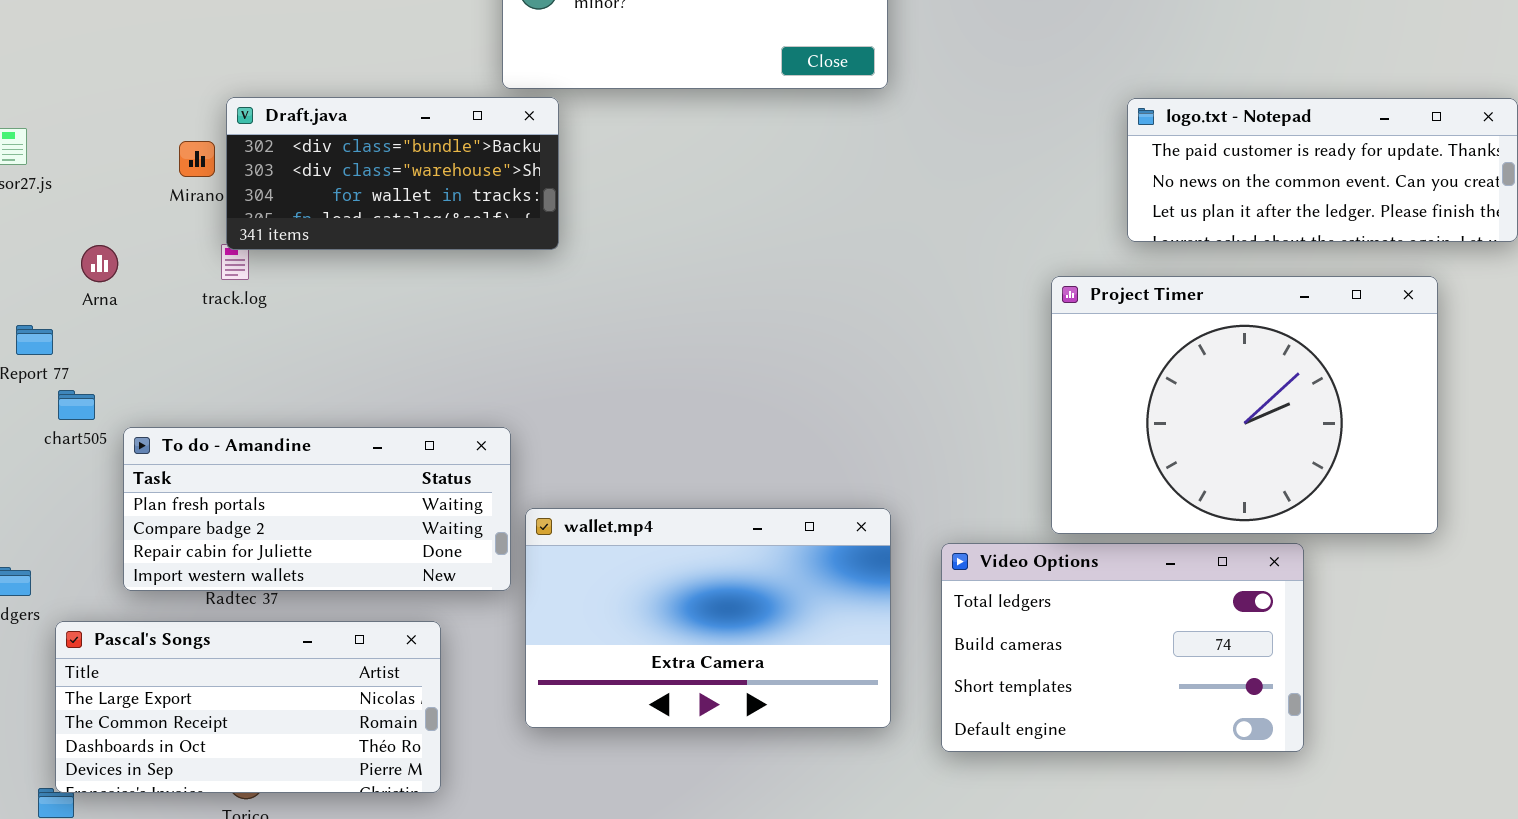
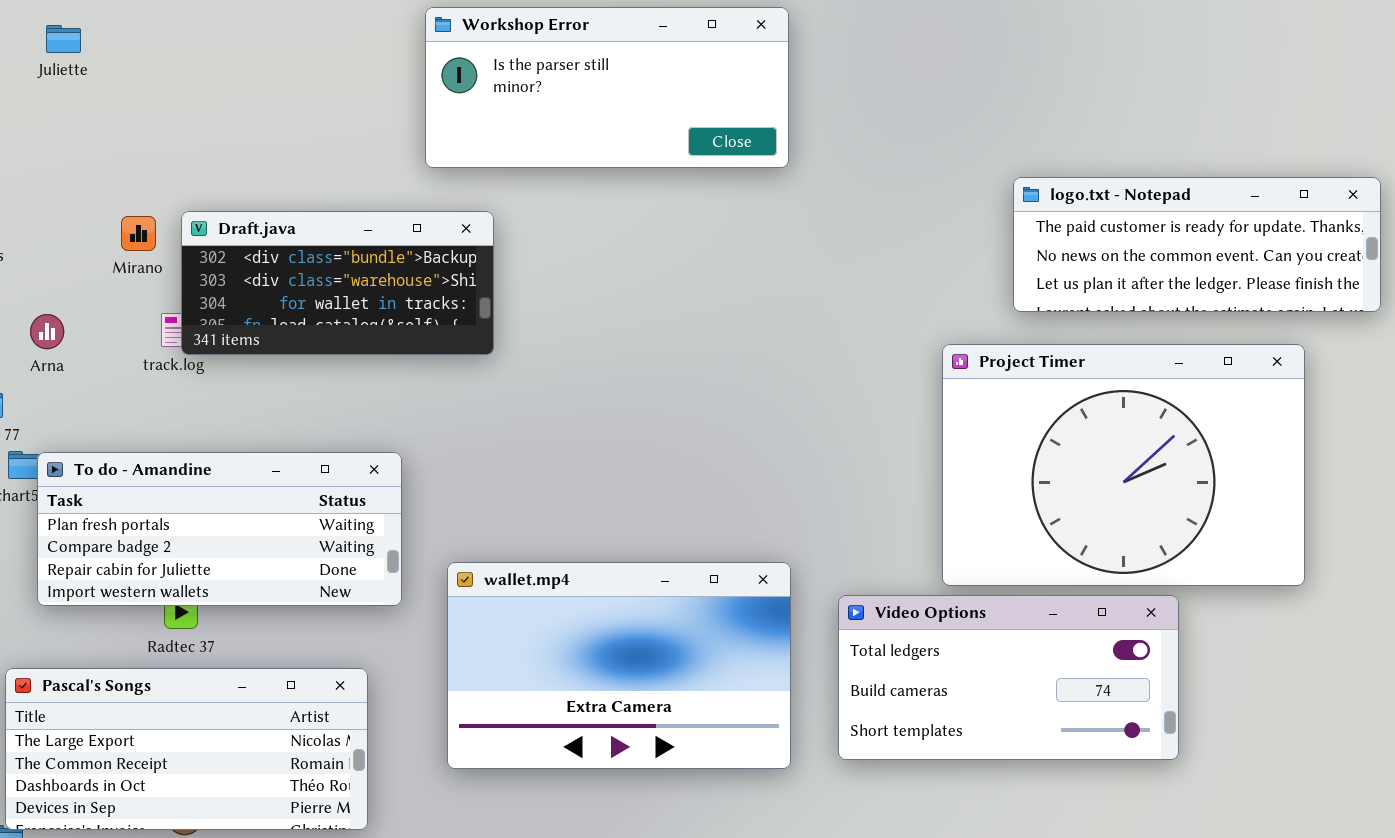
Draft.java: [226,97,559,250] -> [181,211,494,355], moved
To do - Amandine: [123,427,511,591] -> [37,452,402,606], moved
Video Options: [941,543,1304,752] -> [838,595,1179,760], resized

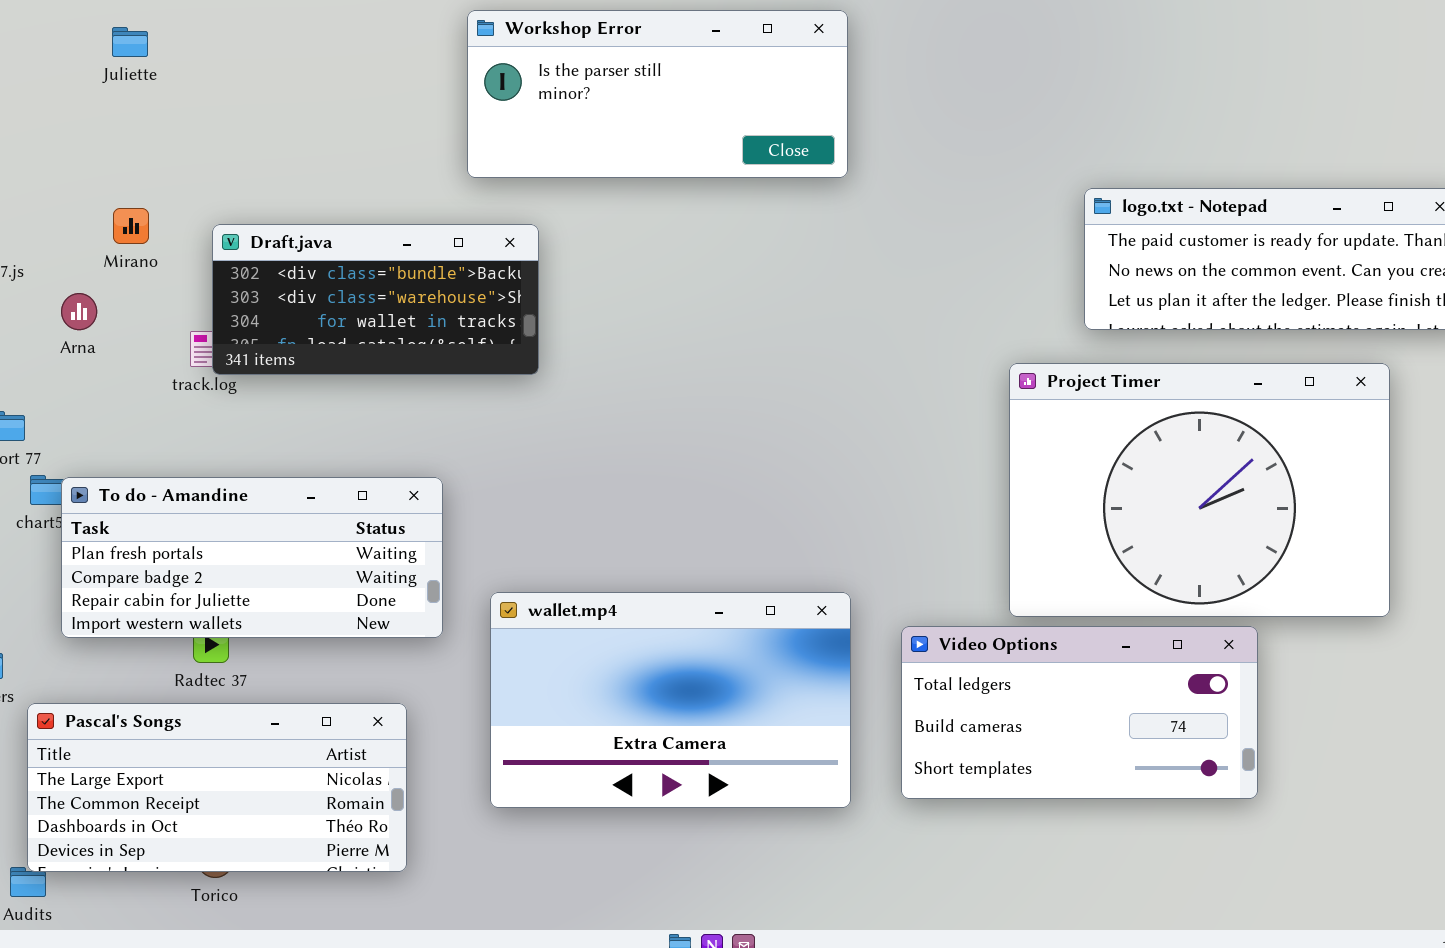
Juliette: [46,25,81,53] -> [112,27,148,57], moved
Mirano: [121,216,156,251] -> [113,208,149,244], moved
Arna: [30,314,64,349] -> [61,293,97,330], moved

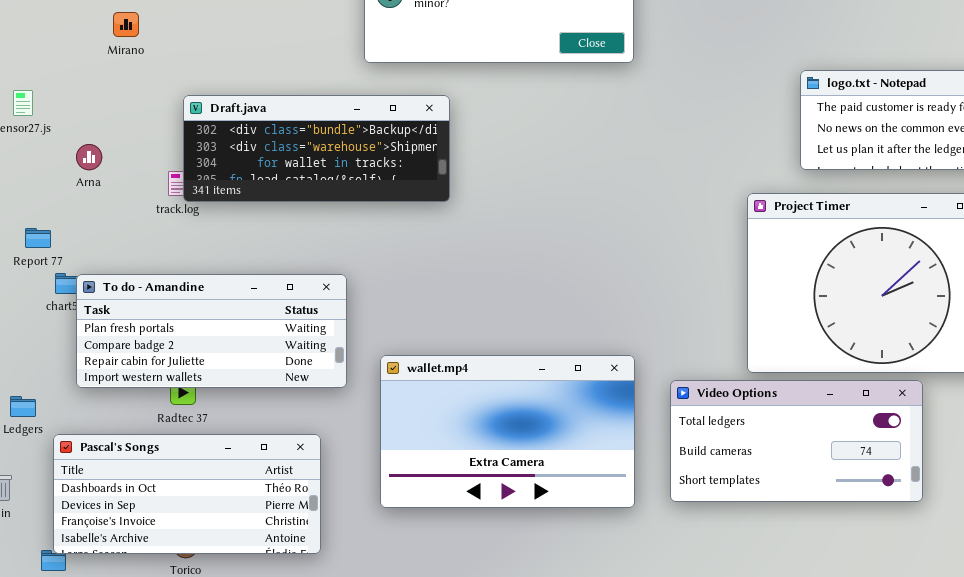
Mirano: [113,208,149,244] -> [113,12,139,37], moved
Draft.java: [212,224,539,375] -> [183,95,450,202], resized
Pascal's Songs: [27,703,407,872] -> [53,434,321,554], scrolled down 2 rows

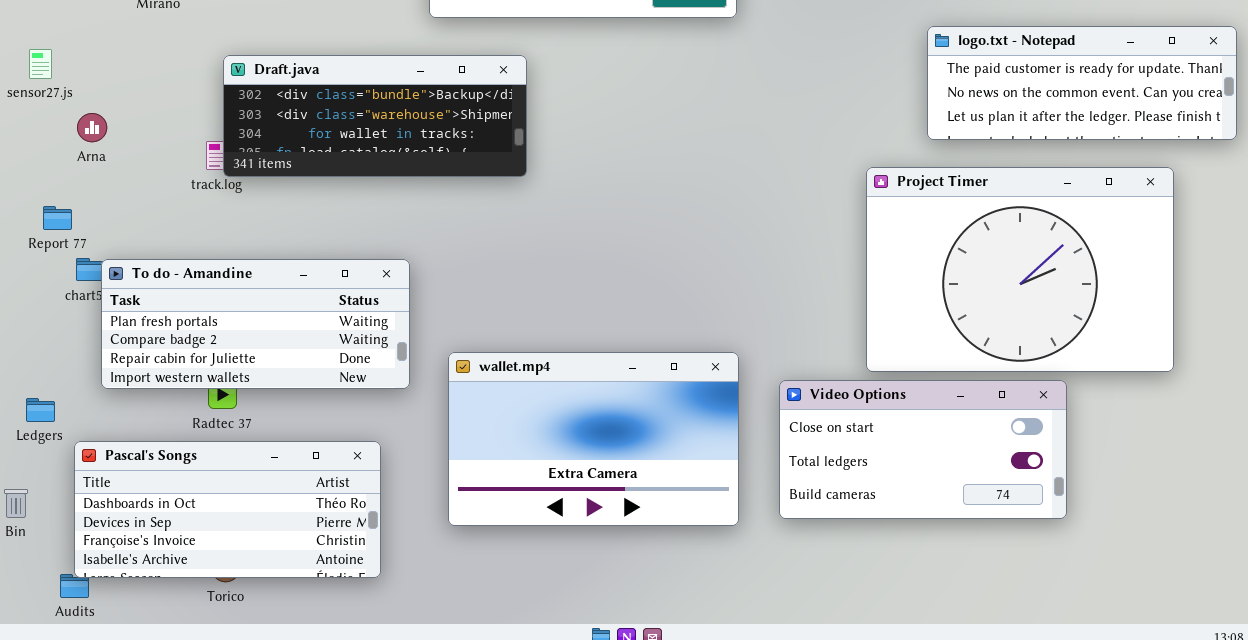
Arna: [76,144,102,170] -> [77,113,107,142], moved
Video Options: [670,380,923,502] -> [779,380,1067,519], scrolled up 1 row

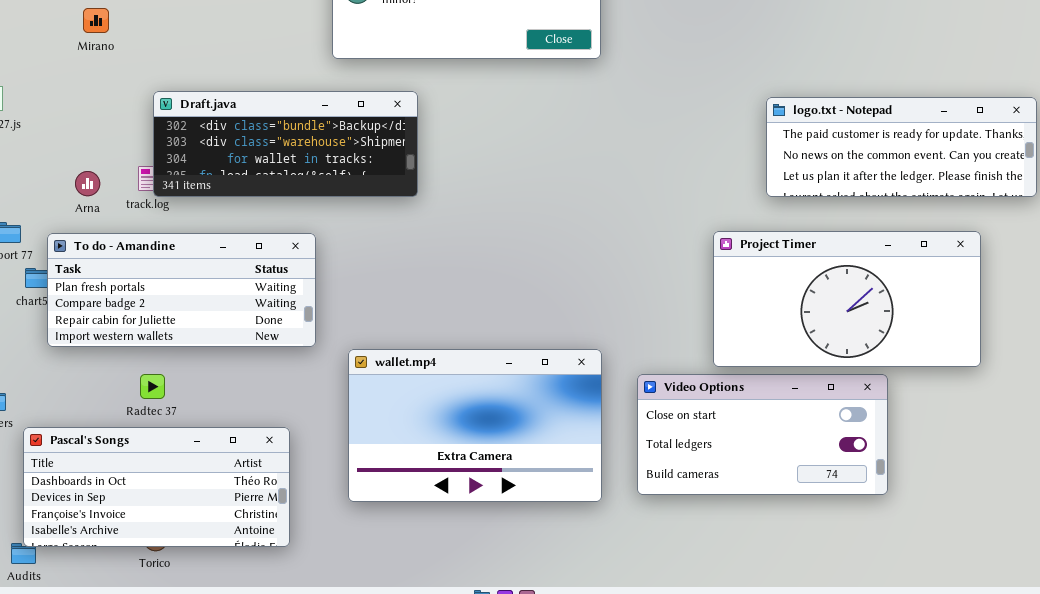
logo.txt - Notepad: [927,26,1237,140] -> [766,97,1037,197], moved
Arna: [77,113,107,142] -> [75,171,100,196], moved
Project Timer: [866,167,1174,372] -> [713,231,981,367], resized
To do - Amandine: [101,259,410,389] -> [47,233,316,347], moved

